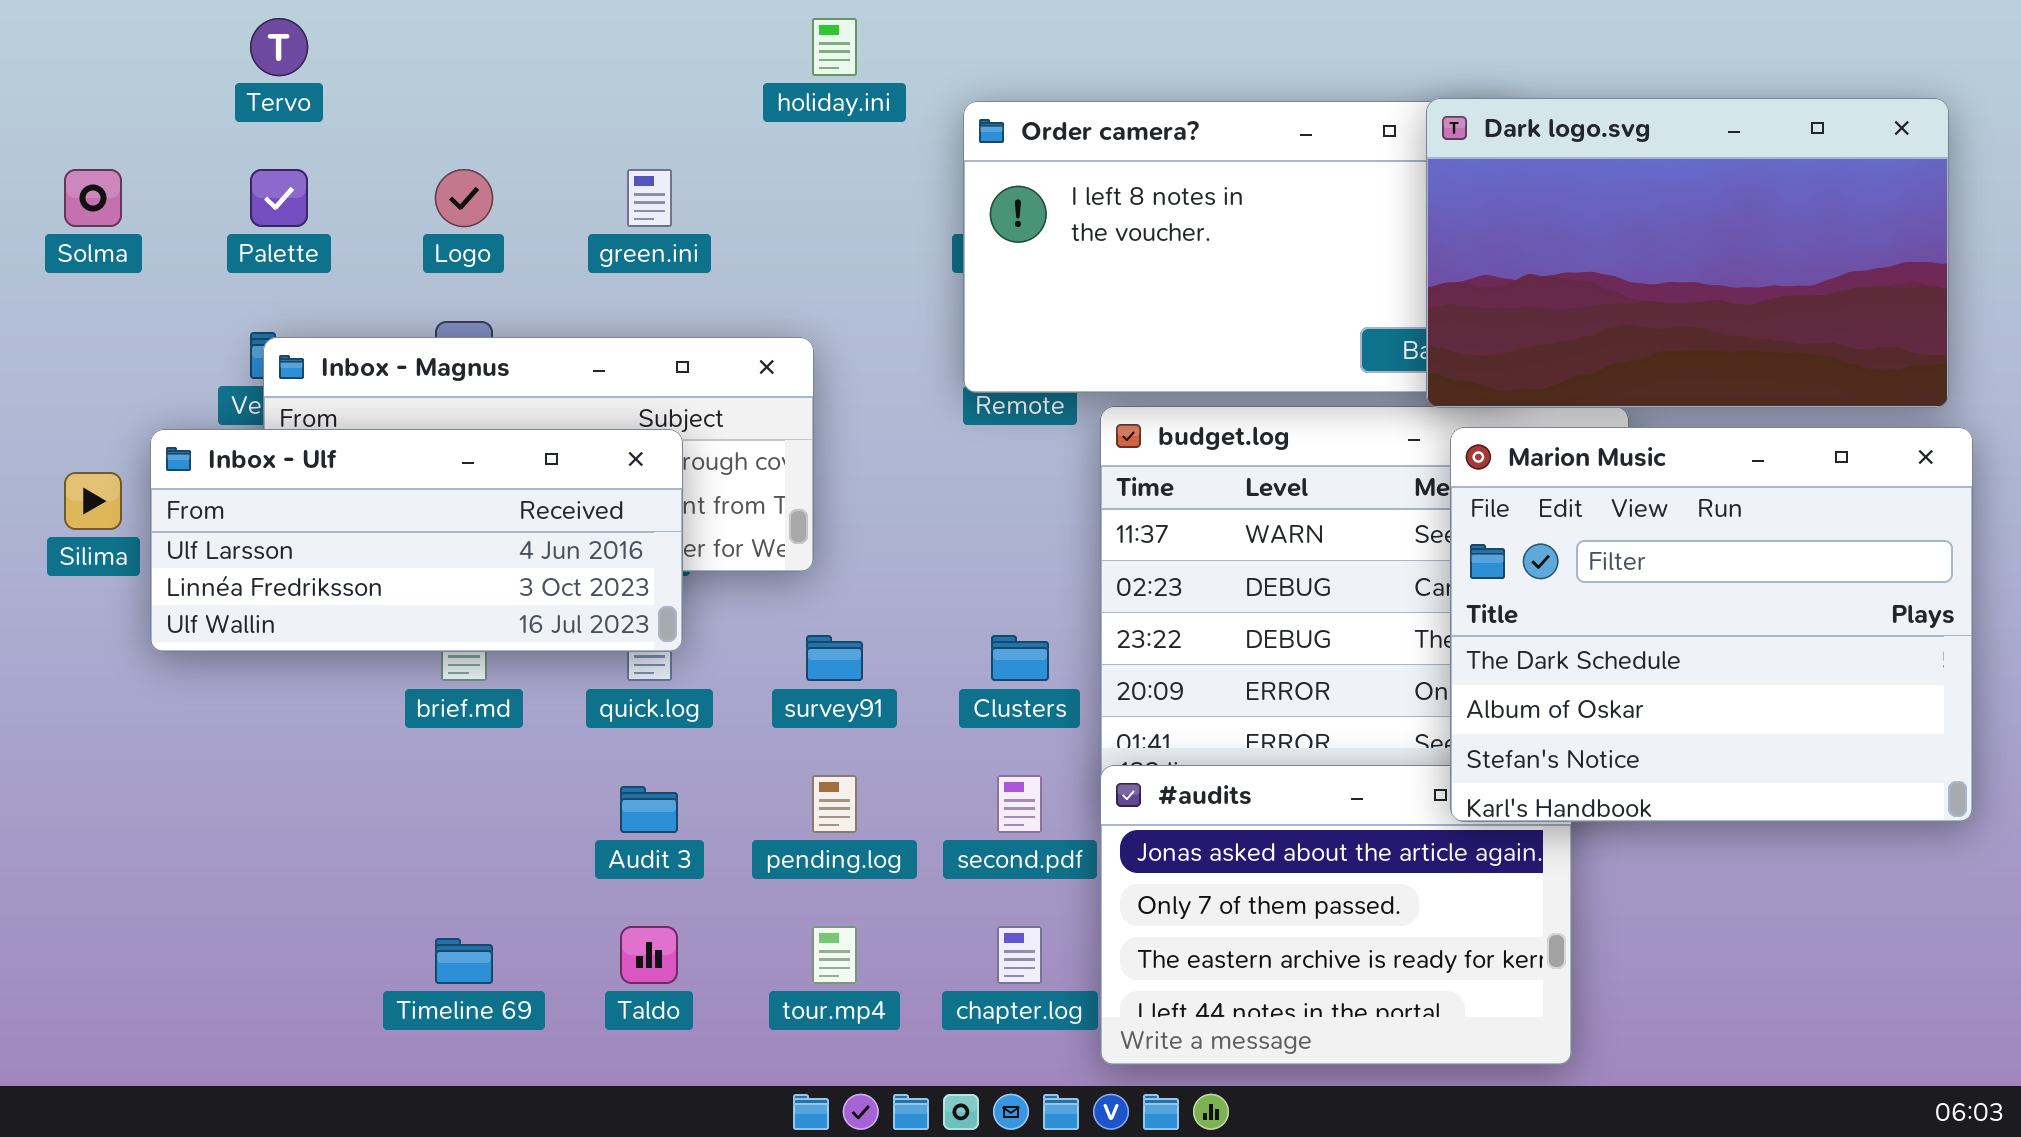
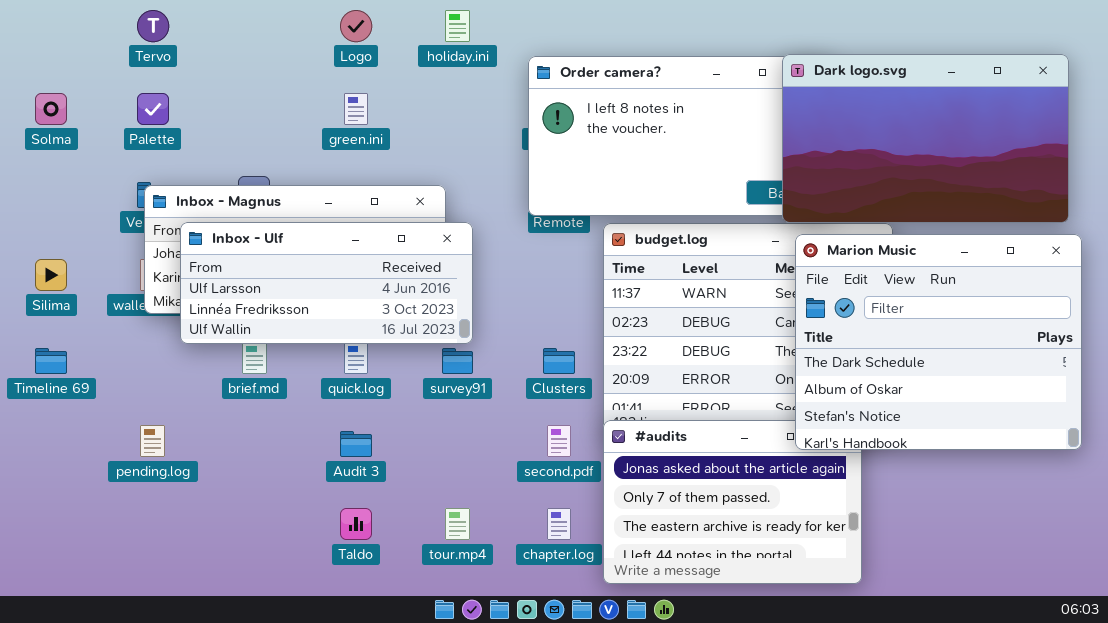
Logo: [435,169,493,227] -> [340,10,372,42], moved
Inbox - Ulf: [150,429,683,652] -> [180,222,473,344], moved
pending.log: [812,775,857,833] -> [140,425,165,457], moved
Timeline 69: [435,938,493,984] -> [35,348,67,374], moved

